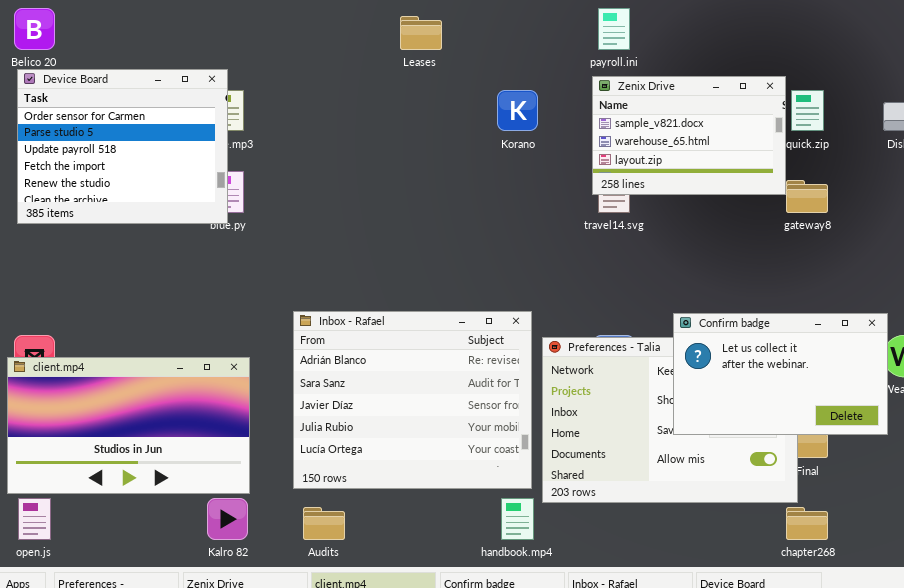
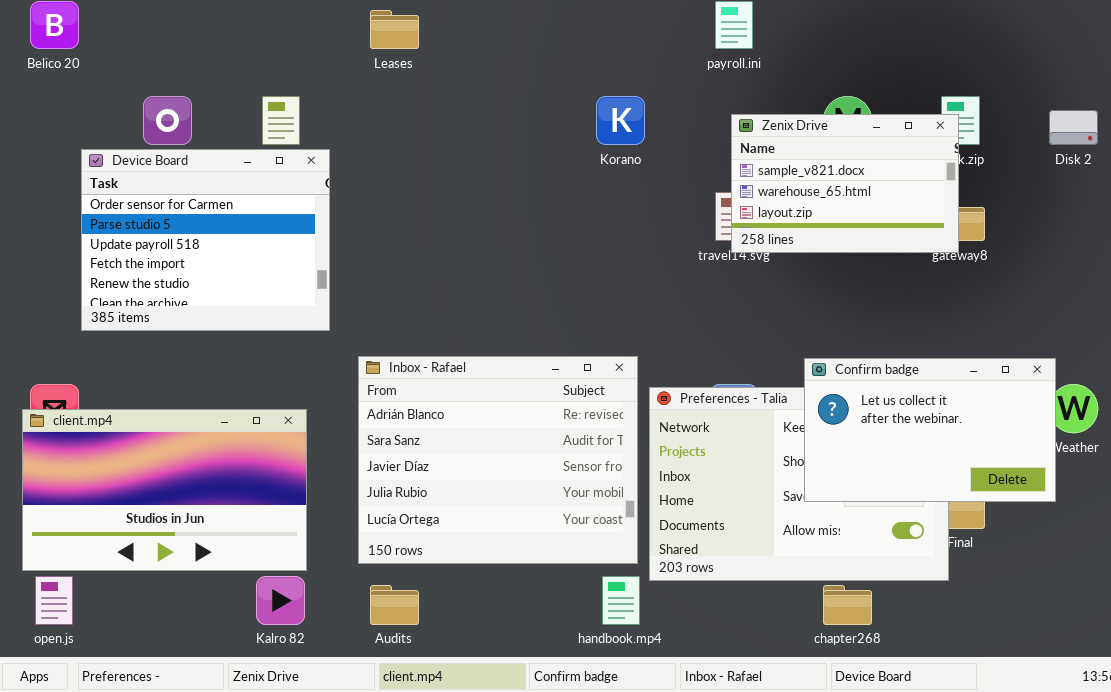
Leases: [400,16,442,50] -> [370,10,419,49], moved
Device Board: [17,69,228,224] -> [81,149,330,331], moved
Zenix Drive: [592,76,786,195] -> [731,114,959,253], moved
chapter268: [786,507,828,540] -> [823,585,872,625], moved

